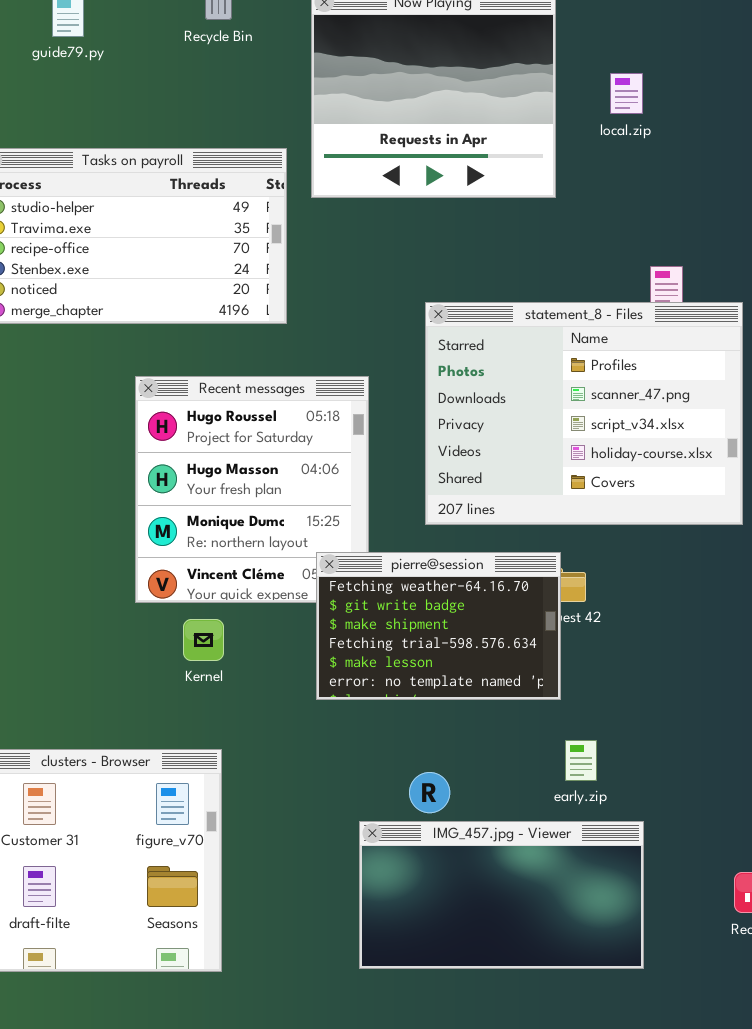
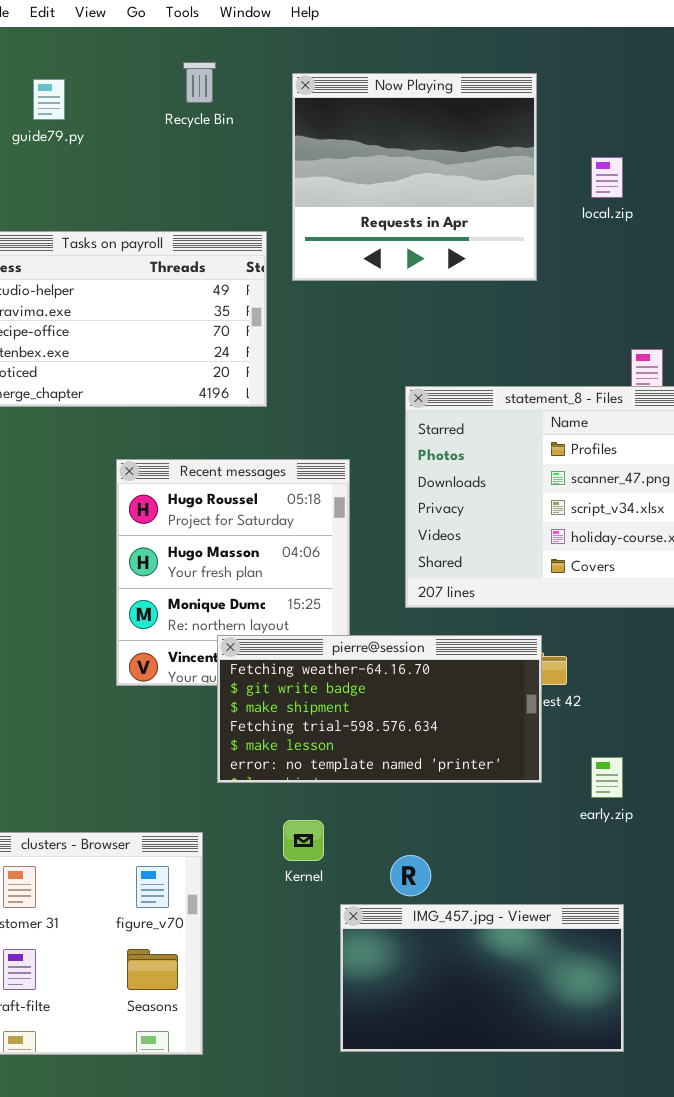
pierre@session: [316,552,561,700] -> [217,635,542,783], resized
Kernel: [183,619,224,661] -> [283,820,324,861], moved
early.zip: [565,740,597,781] -> [591,757,623,798], moved

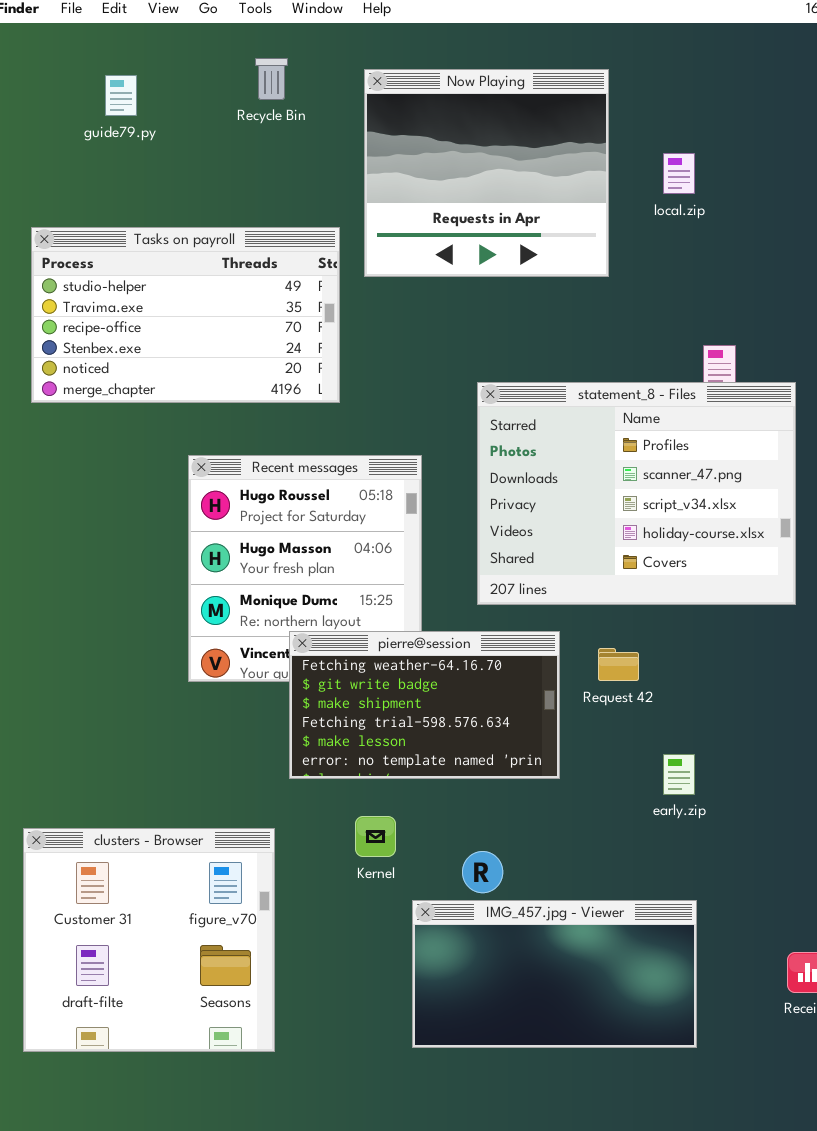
pierre@session: [217,635,542,783] -> [289,631,560,779], resized

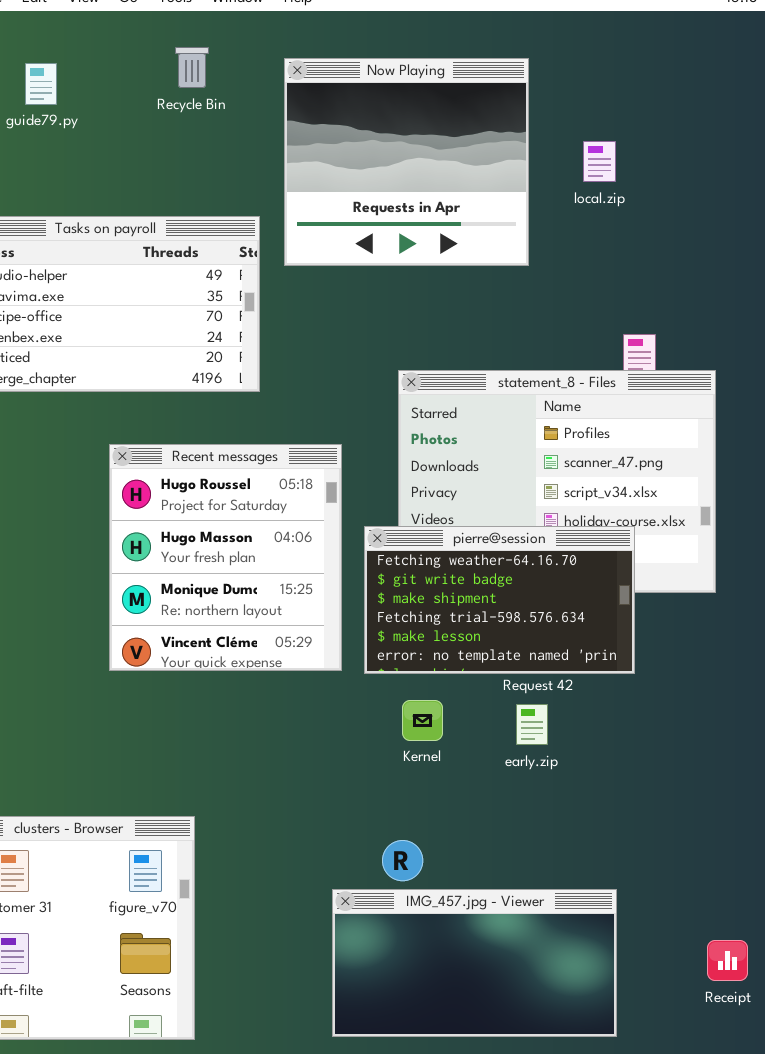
pierre@session: [289,631,560,779] -> [364,526,635,674], moved
early.zip: [663,754,695,795] -> [516,704,548,745], moved
Kernel: [355,816,396,857] -> [402,700,443,741], moved

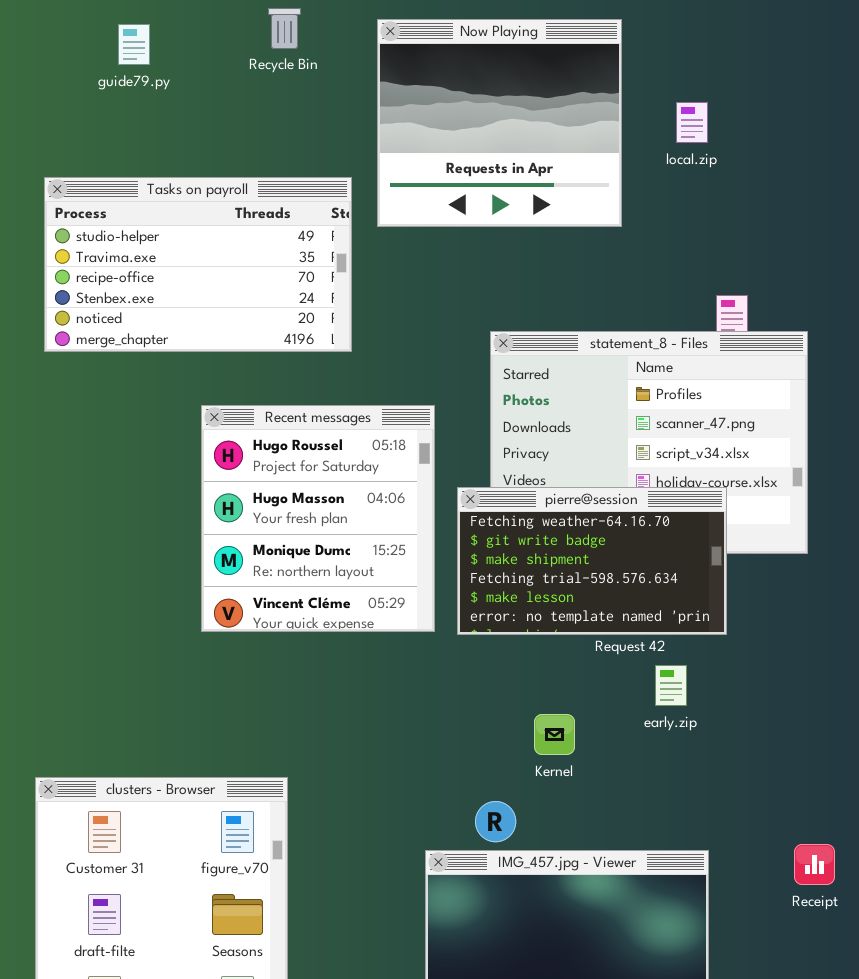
Kernel: [402,700,443,741] -> [534,714,575,755], moved
early.zip: [516,704,548,745] -> [655,665,687,706], moved
Receipt: [707,940,748,981] -> [794,844,835,885], moved

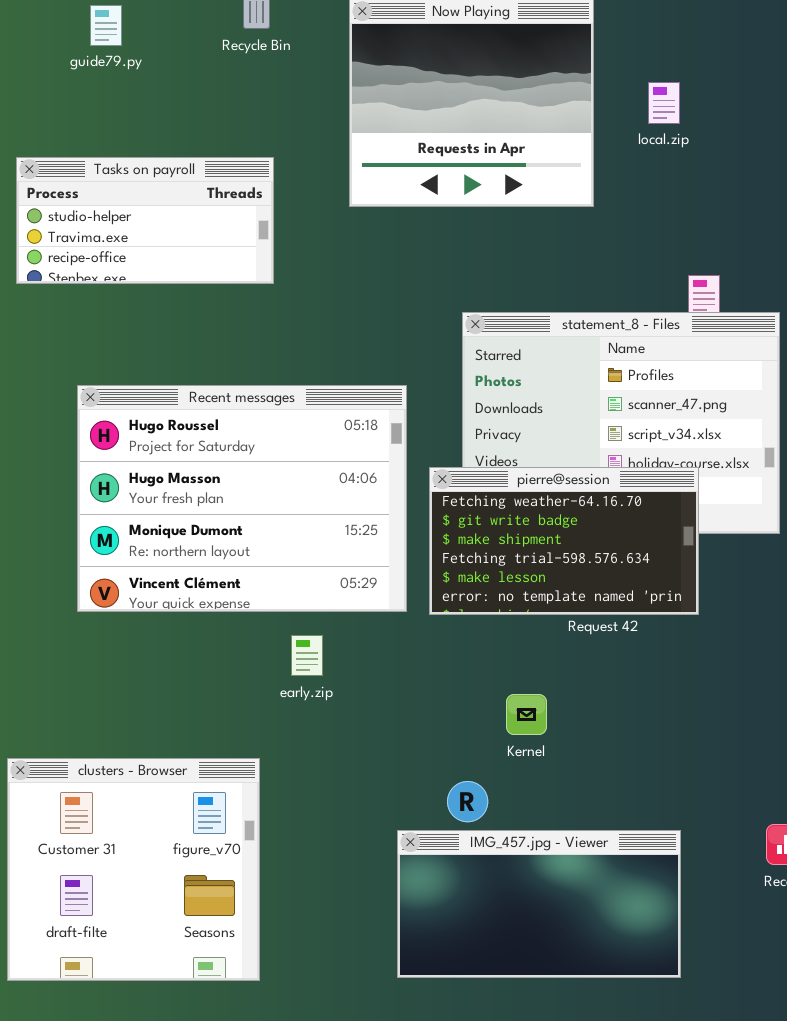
Tasks on payroll: [44,177,352,352] -> [16,157,274,284], resized
Recent messages: [201,405,435,632] -> [77,385,407,612], resized
early.zip: [655,665,687,706] -> [291,635,323,676], moved

